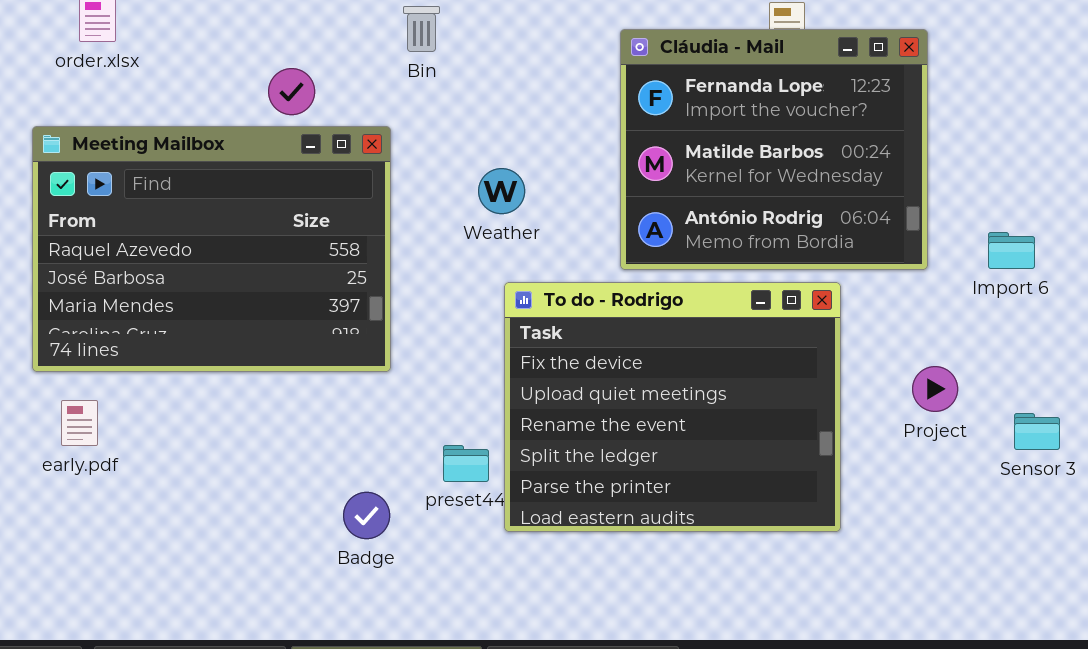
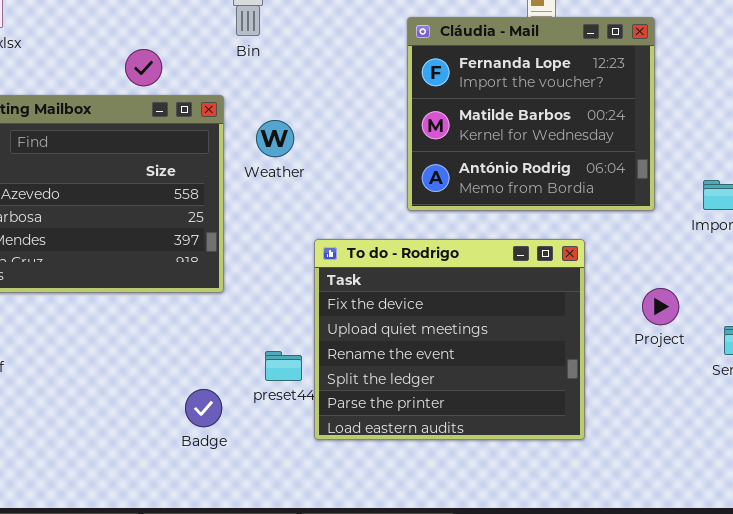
Weather: [478,168,525,214] -> [256,120,294,157], moved
To do - Rodrigo: [504,282,841,532] -> [314,239,585,440], moved

